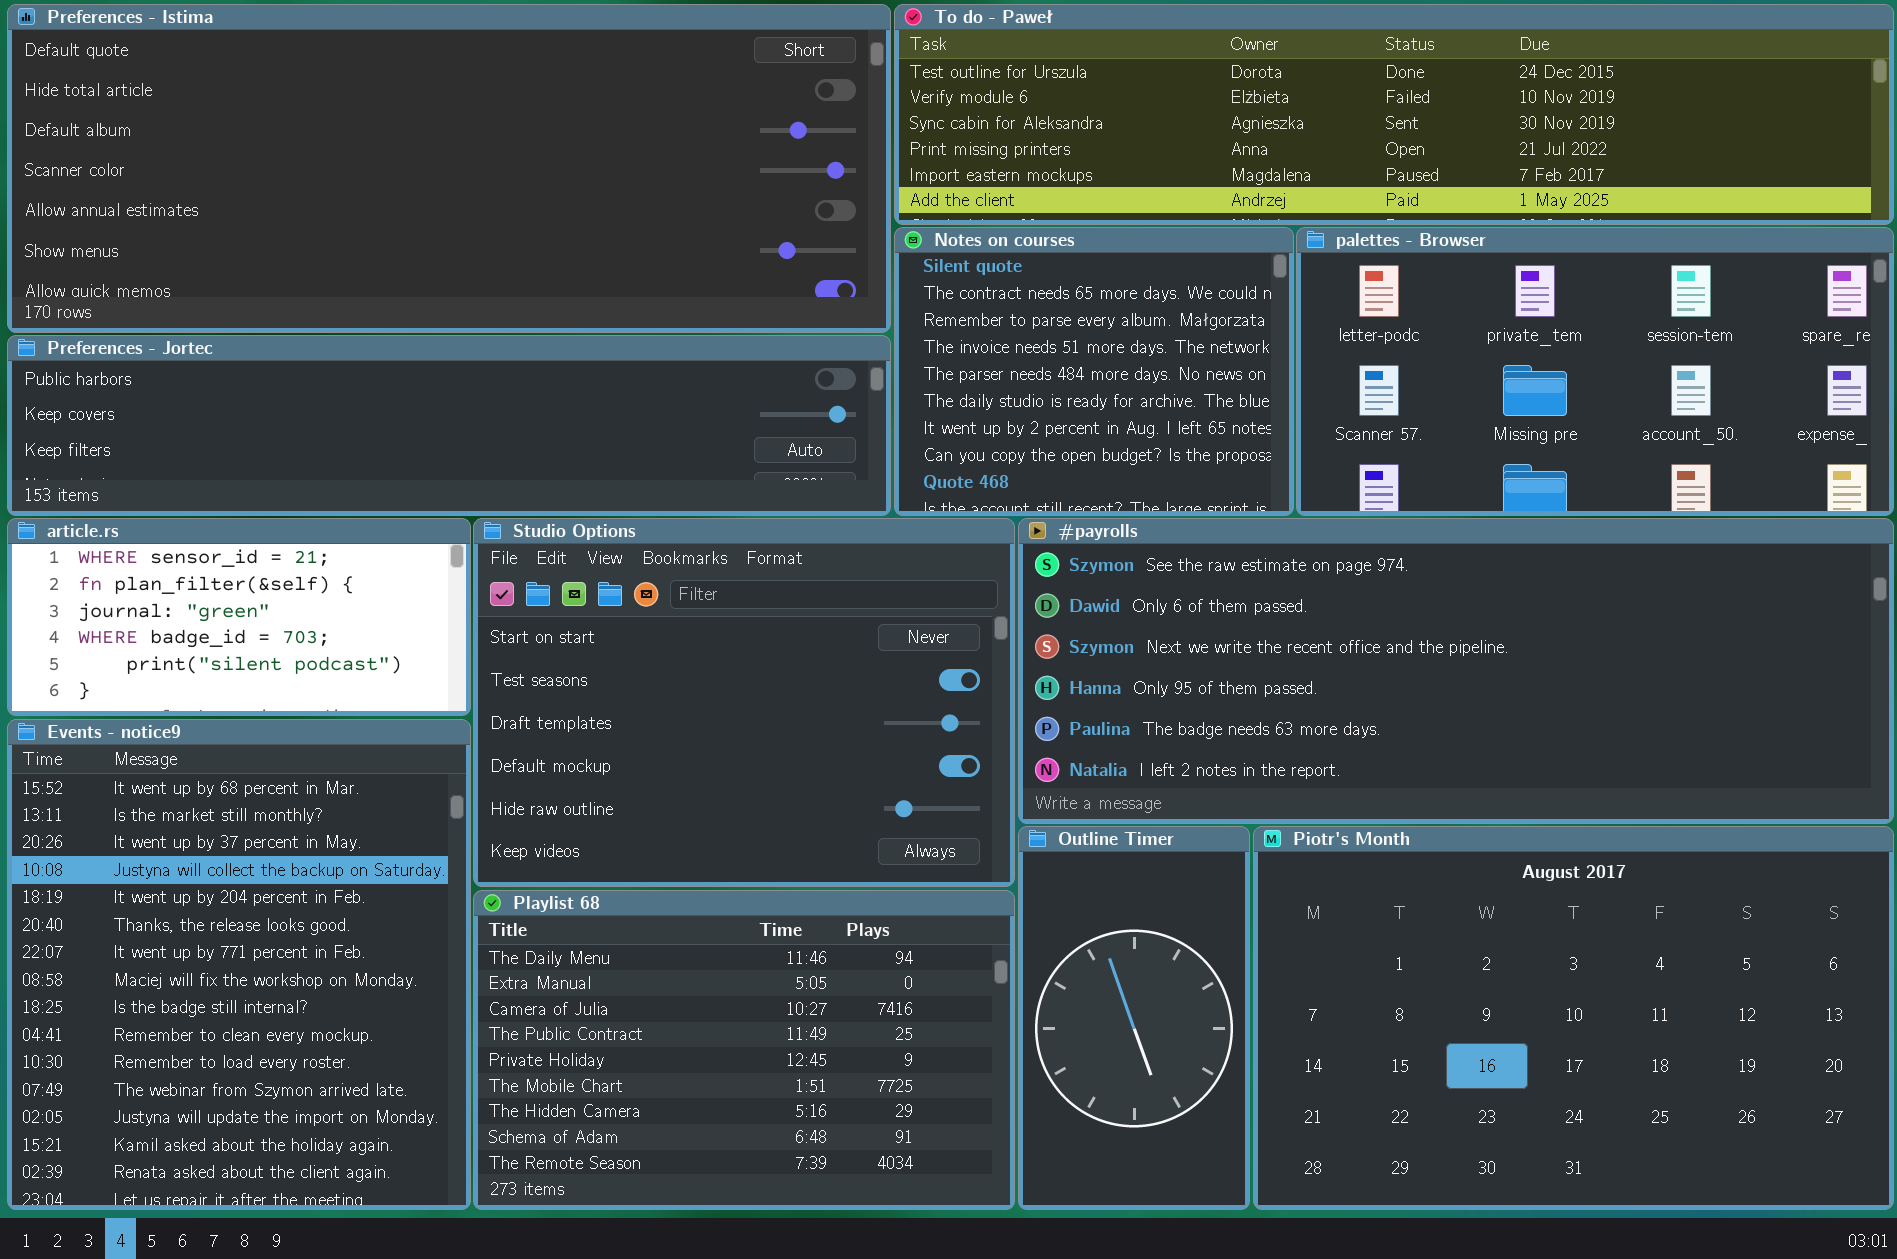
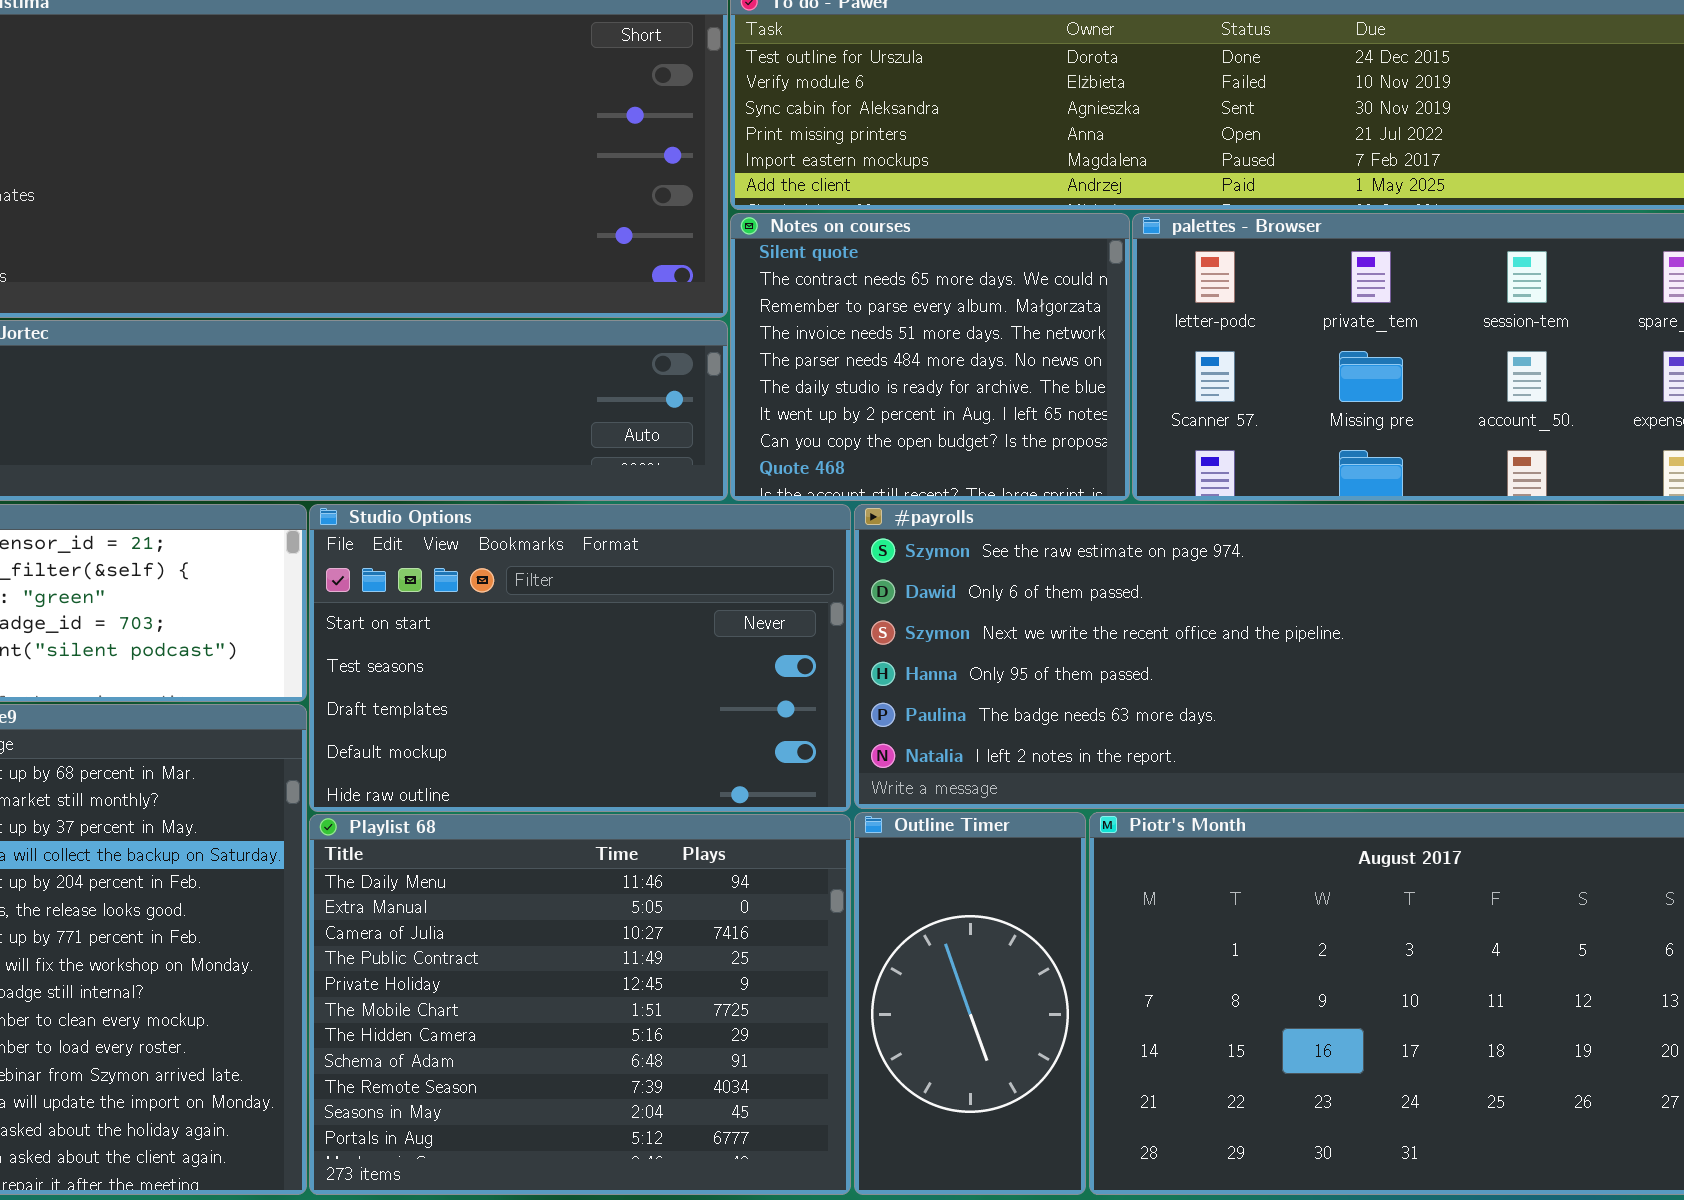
Studio Options: [473,518,1015,887] -> [309,504,851,812], resized
Playlist 68: [473,890,1015,1210] -> [309,814,851,1195], resized

